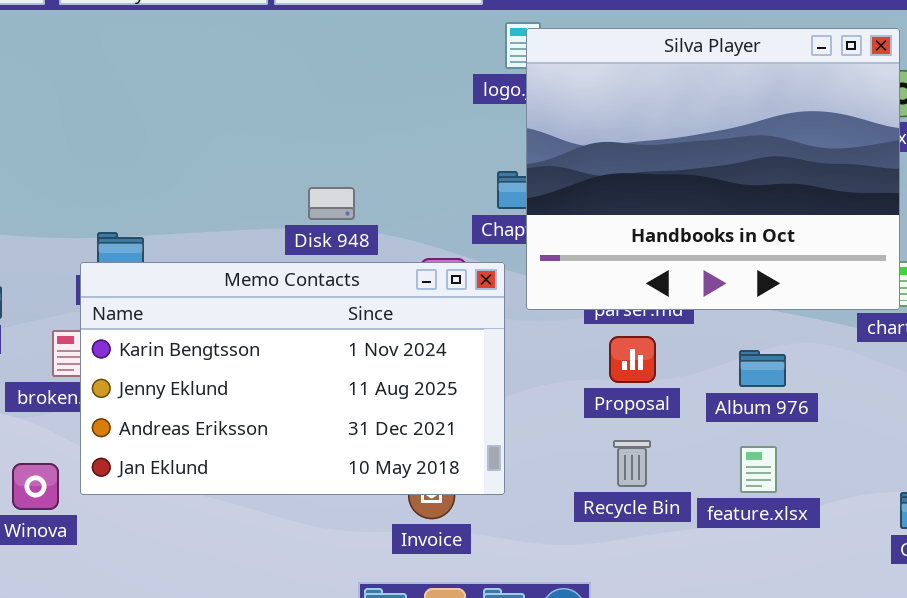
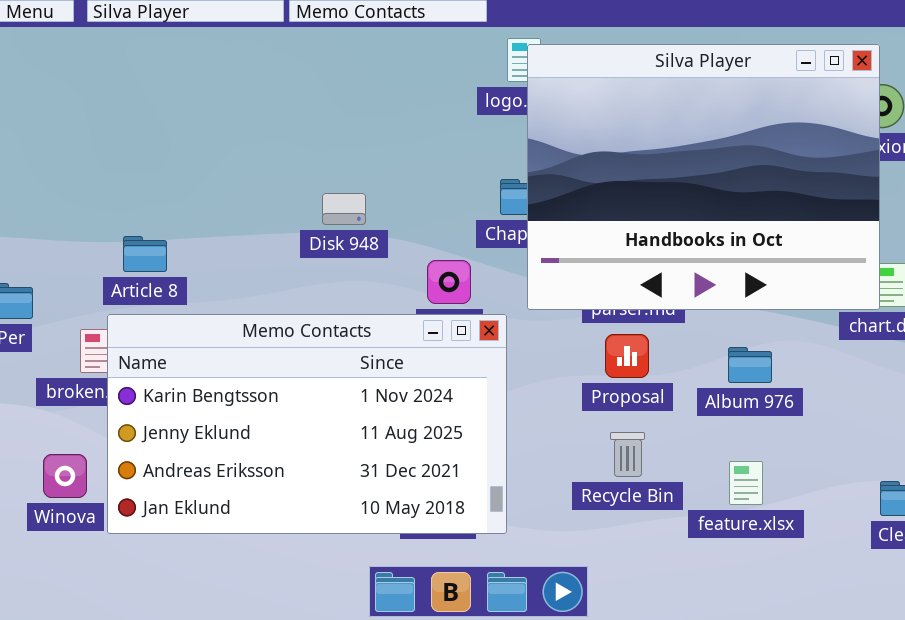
Memo Contacts: [80,262,505,495] -> [107,314,507,534], moved
feature.xlsx: [740,446,777,493] -> [729,461,763,505], moved

